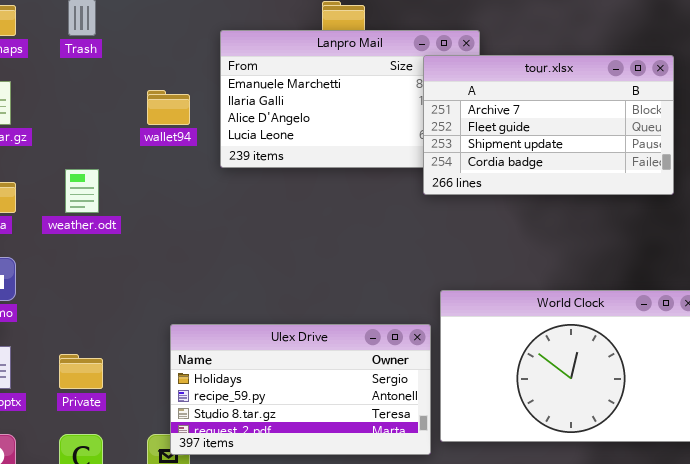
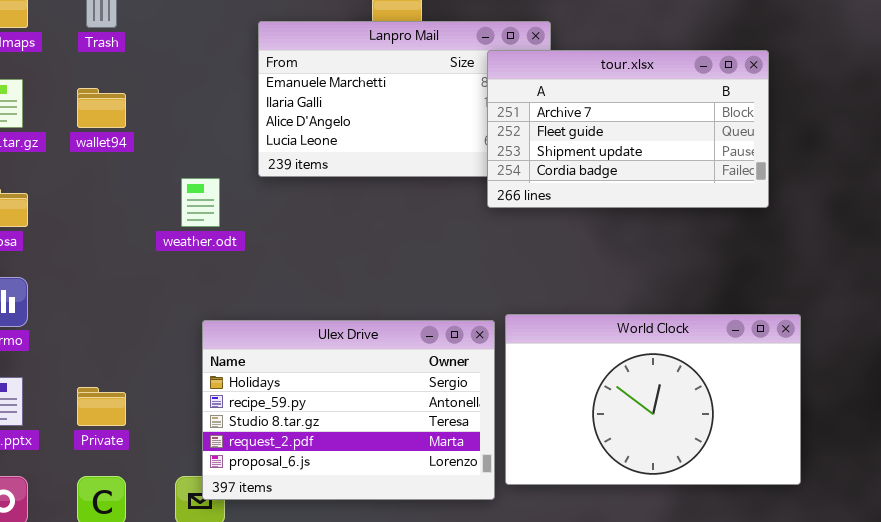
wallet94: [147,90,190,125] -> [77,88,126,128], moved
weather.odt: [65,169,99,213] -> [181,178,220,227], moved
Ulex Drive: [170,324,431,455] -> [202,320,495,500], resized

